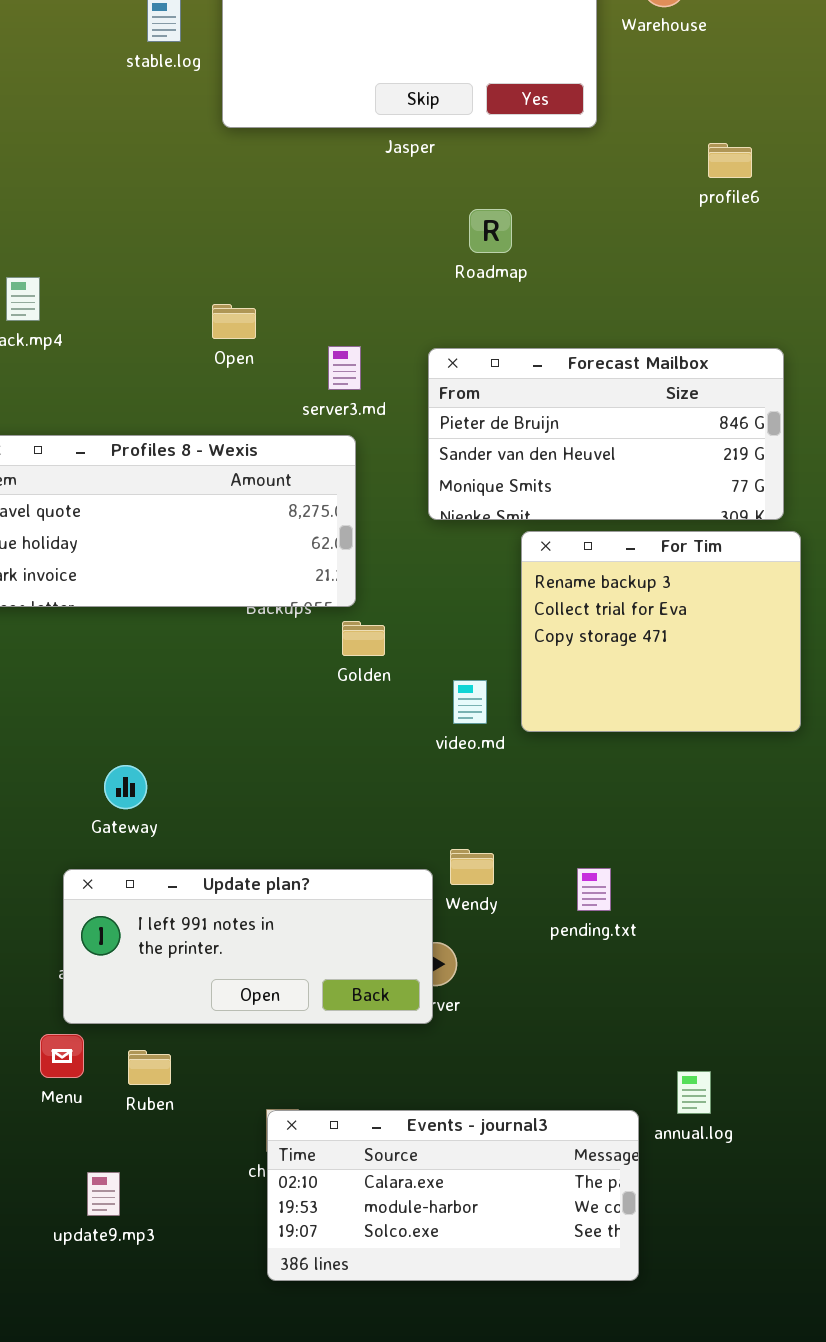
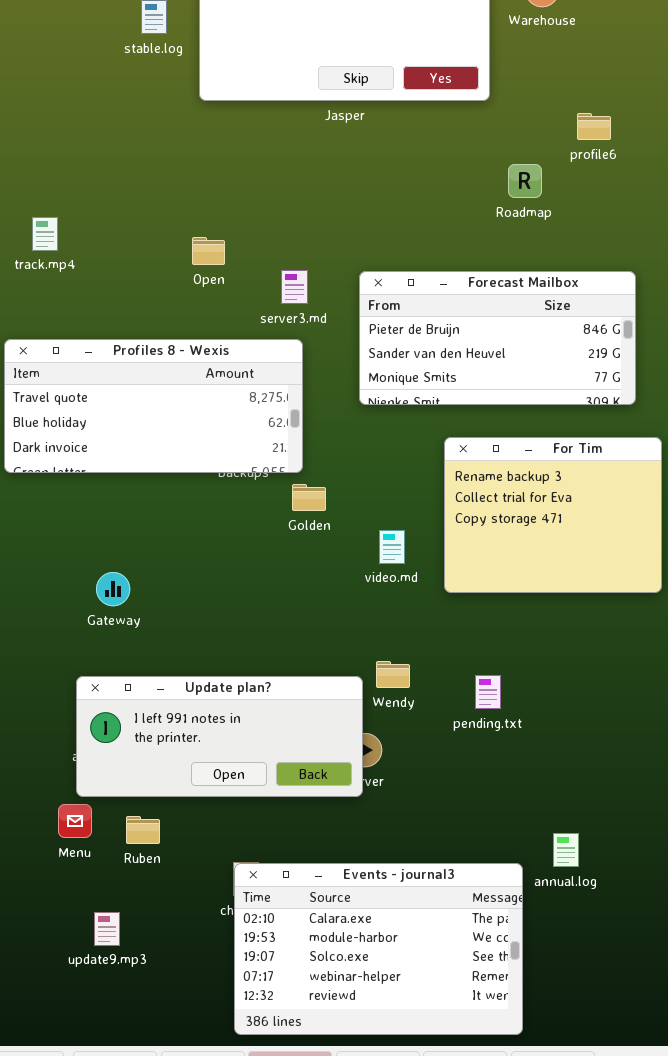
Roadmap: [469,209,512,253] -> [508,164,542,198], moved
For Tim: [521,531,801,732] -> [444,437,662,593], moved
Gateway: [104,765,147,809] -> [96,572,130,606], moved
Events - journal3: [267,1110,639,1281] -> [234,863,523,1035], resized

